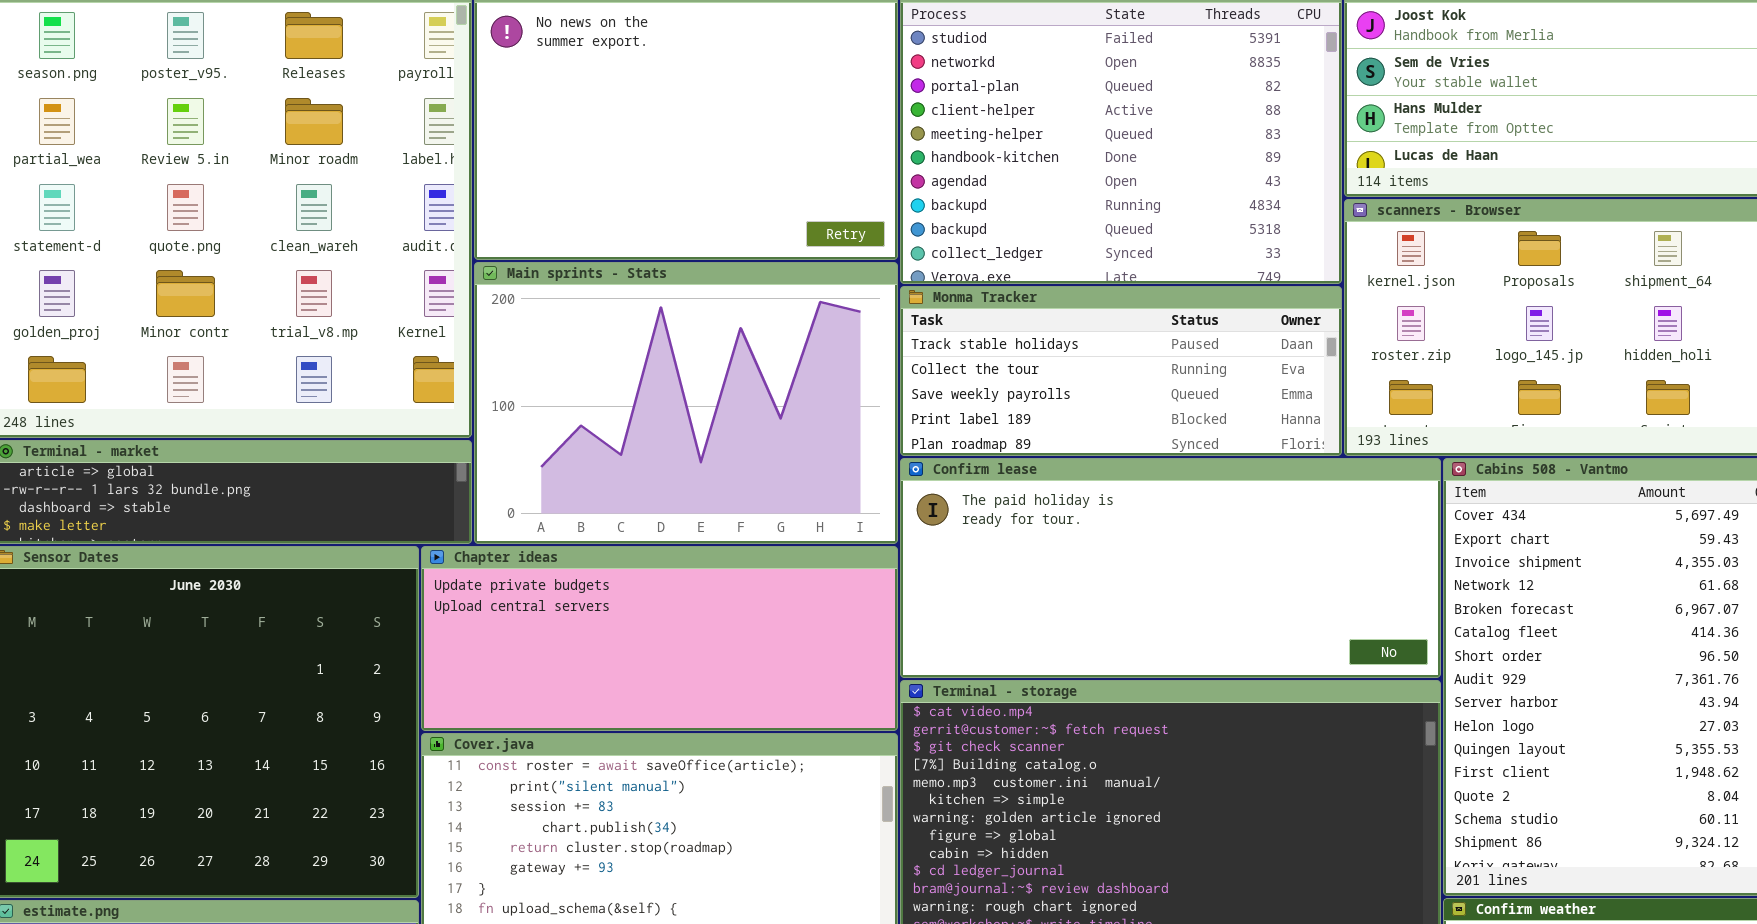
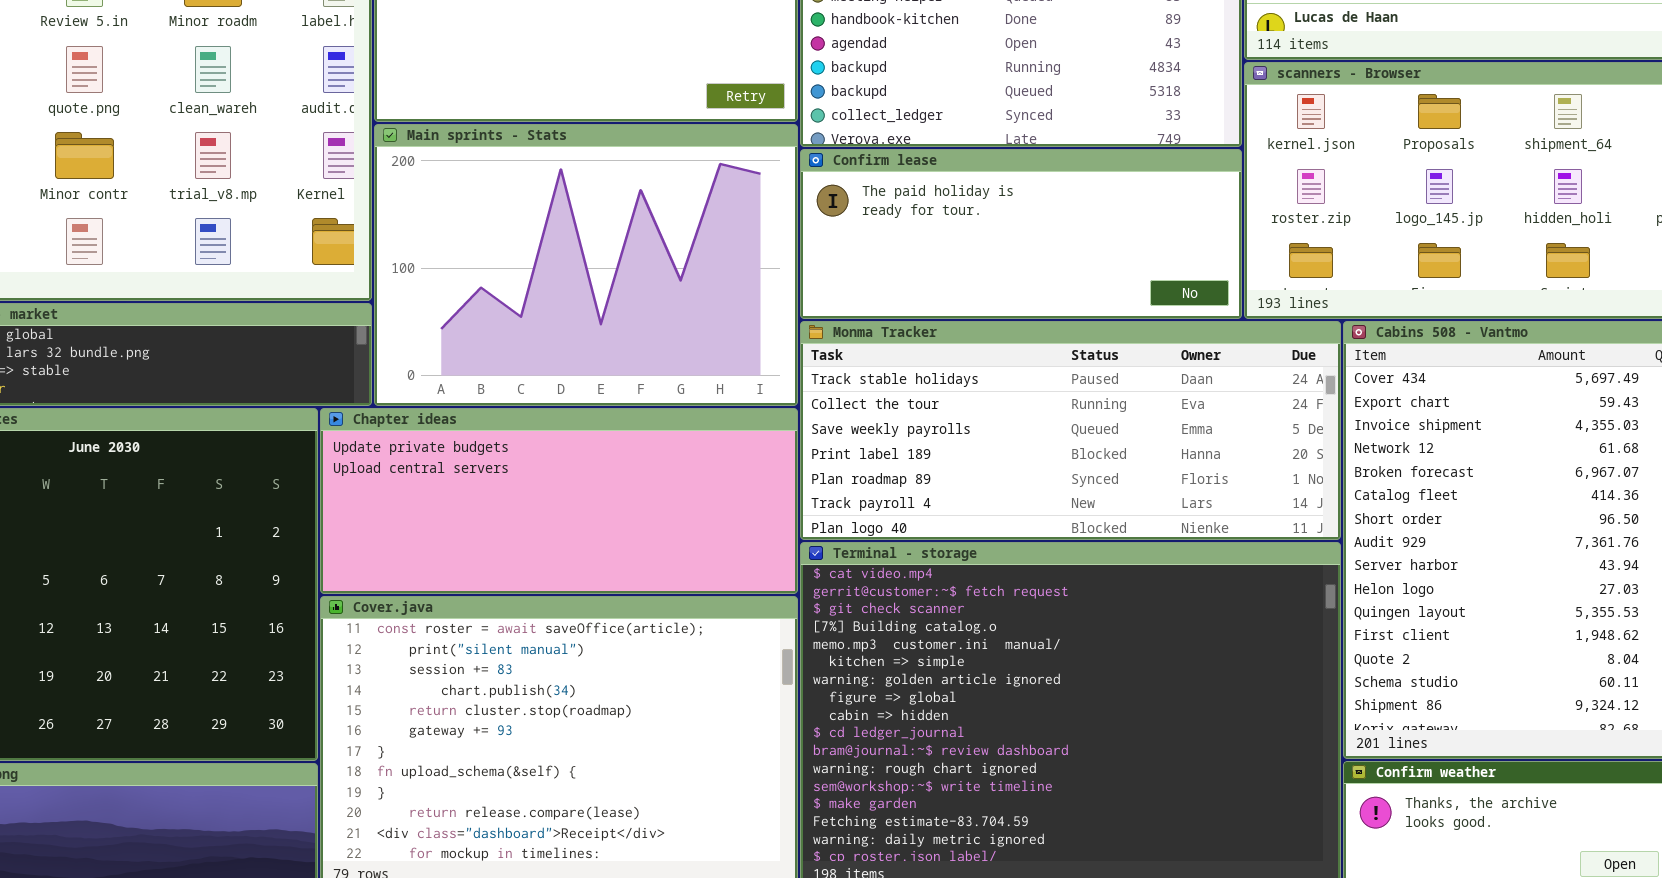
Monma Tracker: [900,286,1342,456] -> [800,321,1341,540], moved, resized
Confirm lease: [900,458,1441,678] -> [800,149,1242,319], moved, resized

